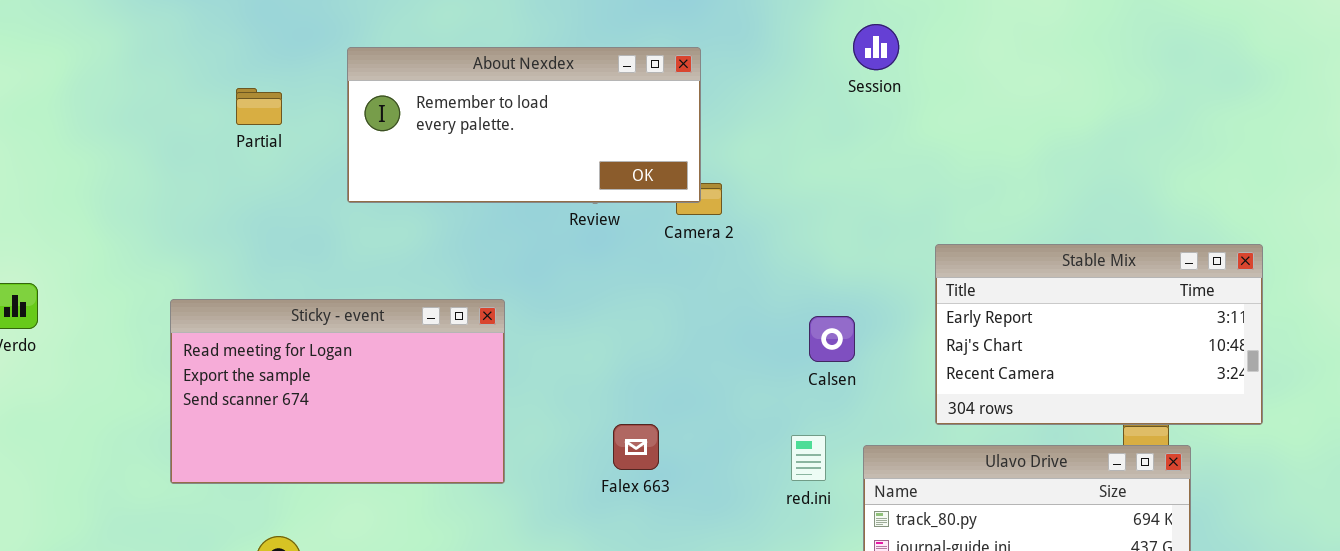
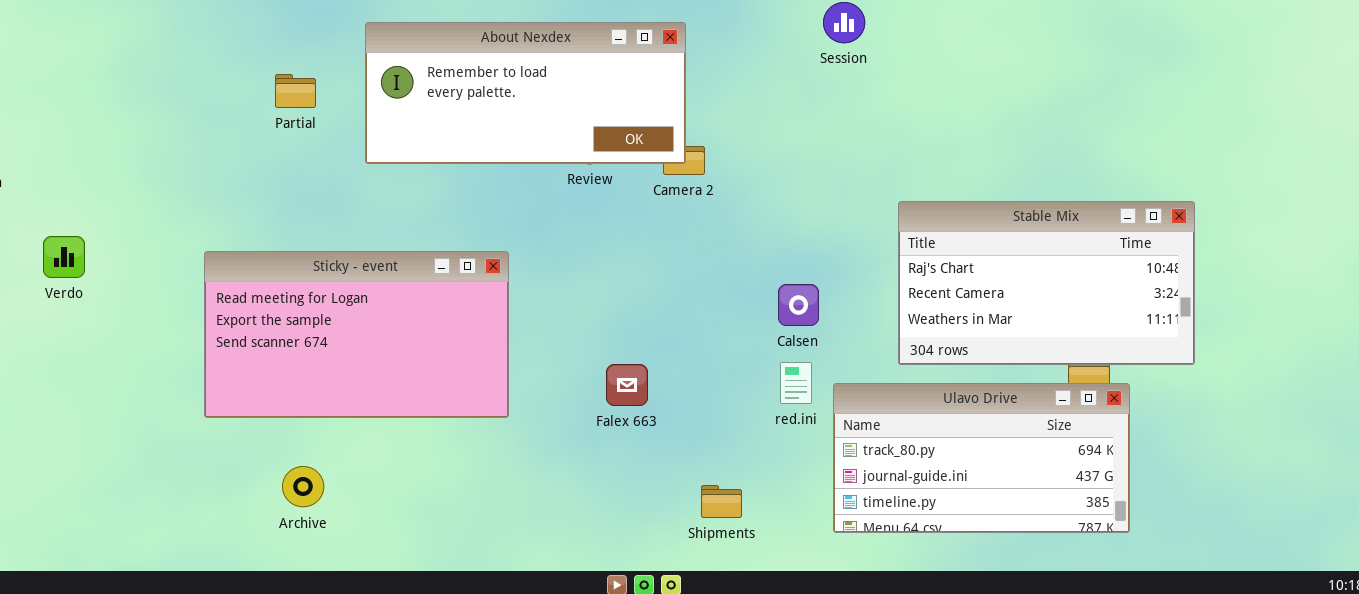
Partial: [236,88,282,125] -> [275,74,316,108], moved
Stable Mix: [935,244,1263,425] -> [898,201,1195,365], scrolled down 1 row
Calsen: [809,316,855,362] -> [778,284,819,326], moved
red.ini: [791,435,826,481] -> [780,362,812,404], moved

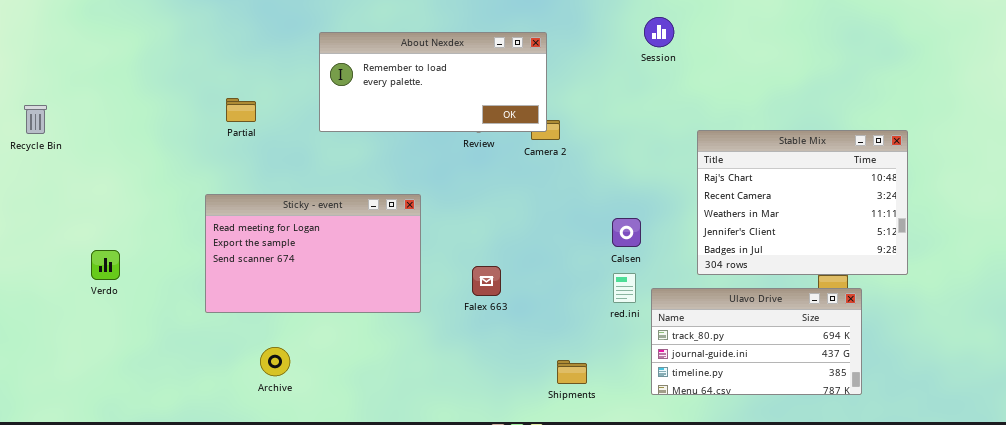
Partial: [275,74,316,108] -> [226,98,256,122], moved
Stable Mix: [898,201,1195,365] -> [697,130,908,275], resized
Verdo: [43,236,85,278] -> [91,250,120,280], moved
Falex 663: [606,364,648,406] -> [472,266,501,296], moved

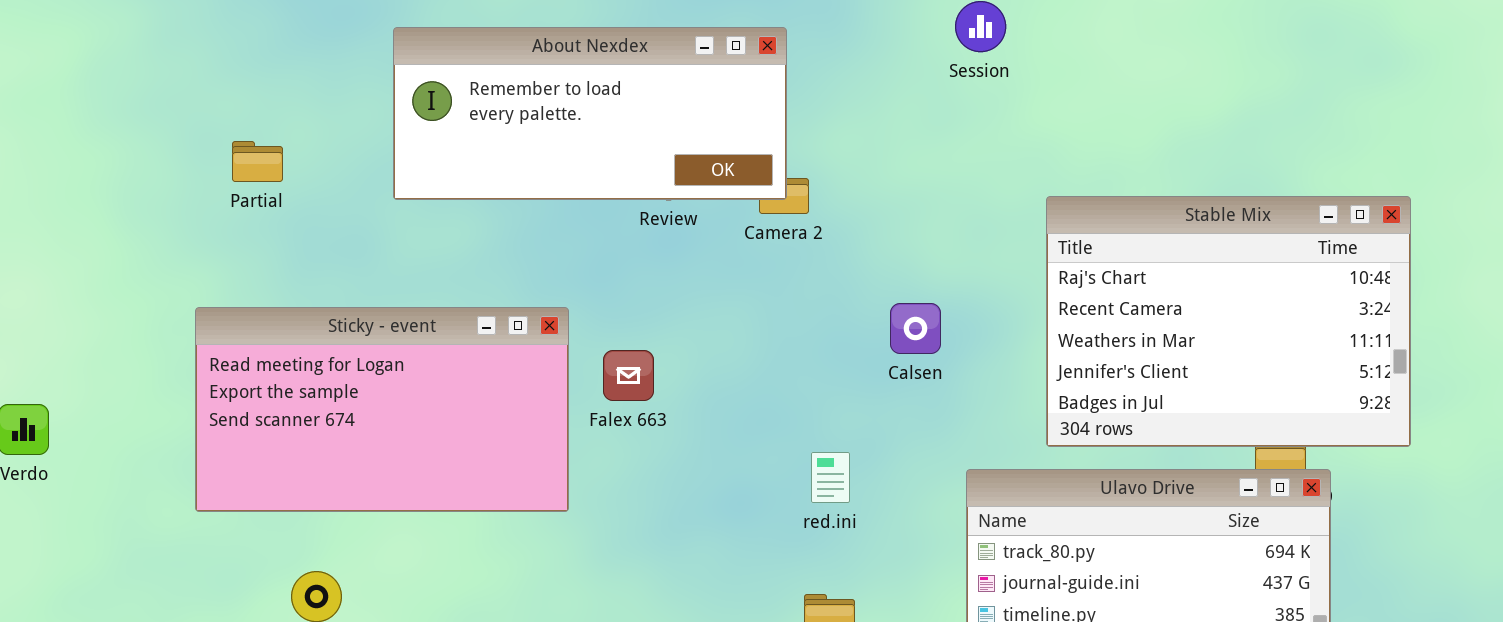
Calsen: [612,218,641,247] -> [890,303,941,354], moved
Falex 663: [472,266,501,296] -> [603,350,654,401], moved
red.ini: [613,273,636,303] -> [811,452,850,503], moved

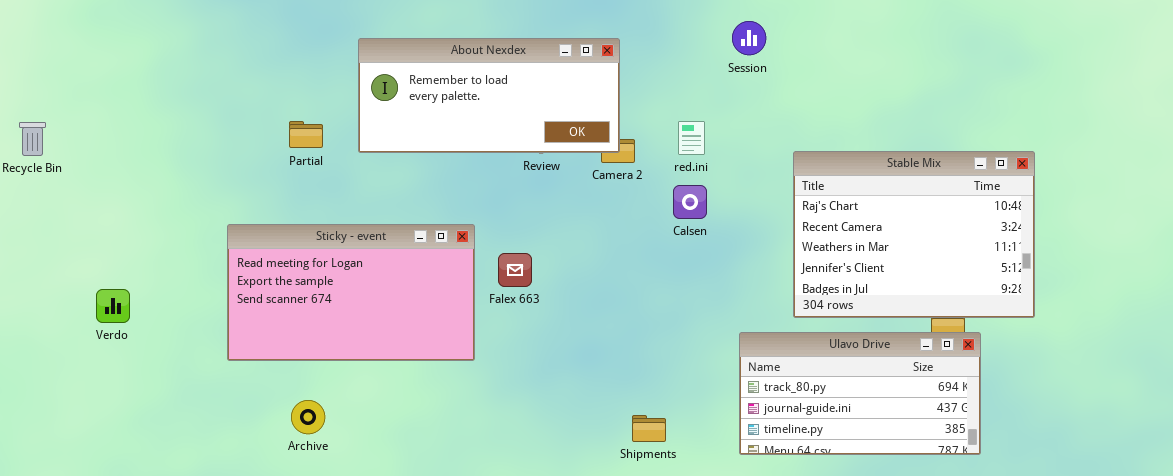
Partial: [232,141,283,182] -> [289,121,323,148], moved
Calsen: [890,303,941,354] -> [673,185,707,219], moved
red.ini: [811,452,850,503] -> [678,121,705,155], moved

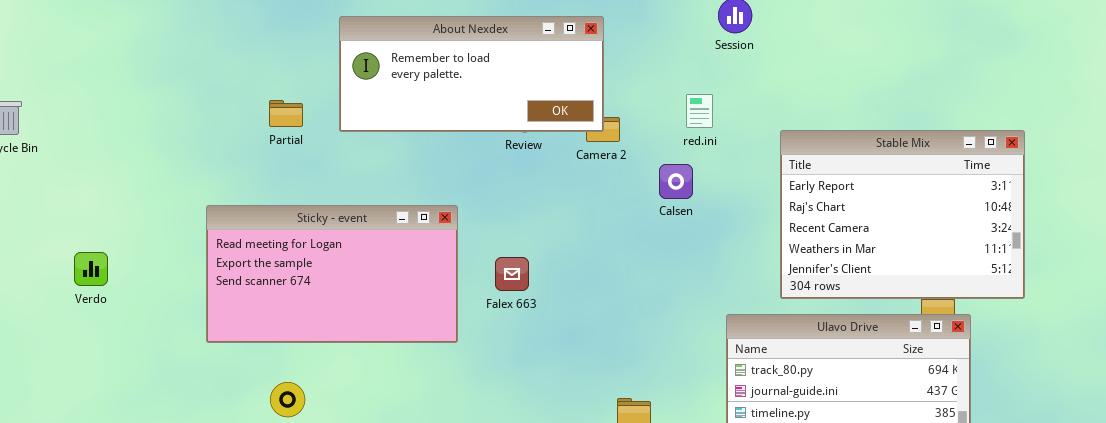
red.ini: [678,121,705,155] -> [686,94,713,128], moved
Stable Mix: [793,151,1035,318] -> [780,130,1025,299], scrolled up 1 row
Falex 663: [498,253,532,287] -> [495,257,529,291], moved
Verdo: [96,289,130,323] -> [74,252,108,286], moved

